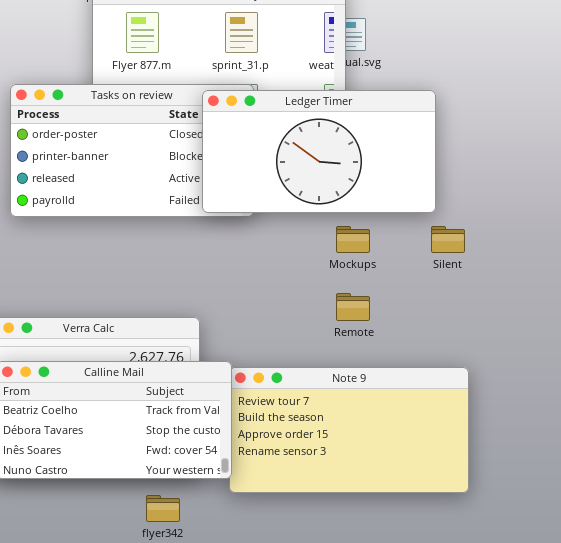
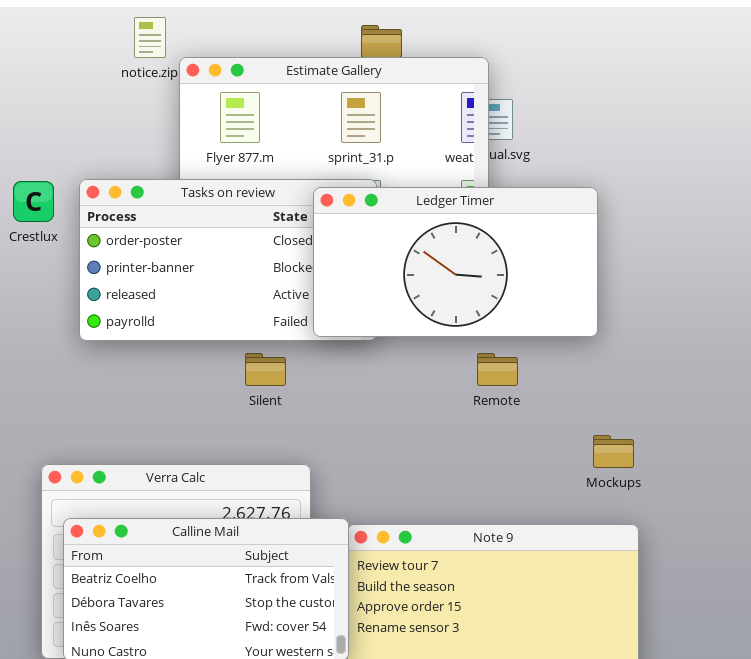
Mockups: [336,226,370,253] -> [593,435,634,468], moved
Silent: [431,226,465,253] -> [245,353,286,386], moved
Remote: [336,293,370,321] -> [477,353,518,386], moved

